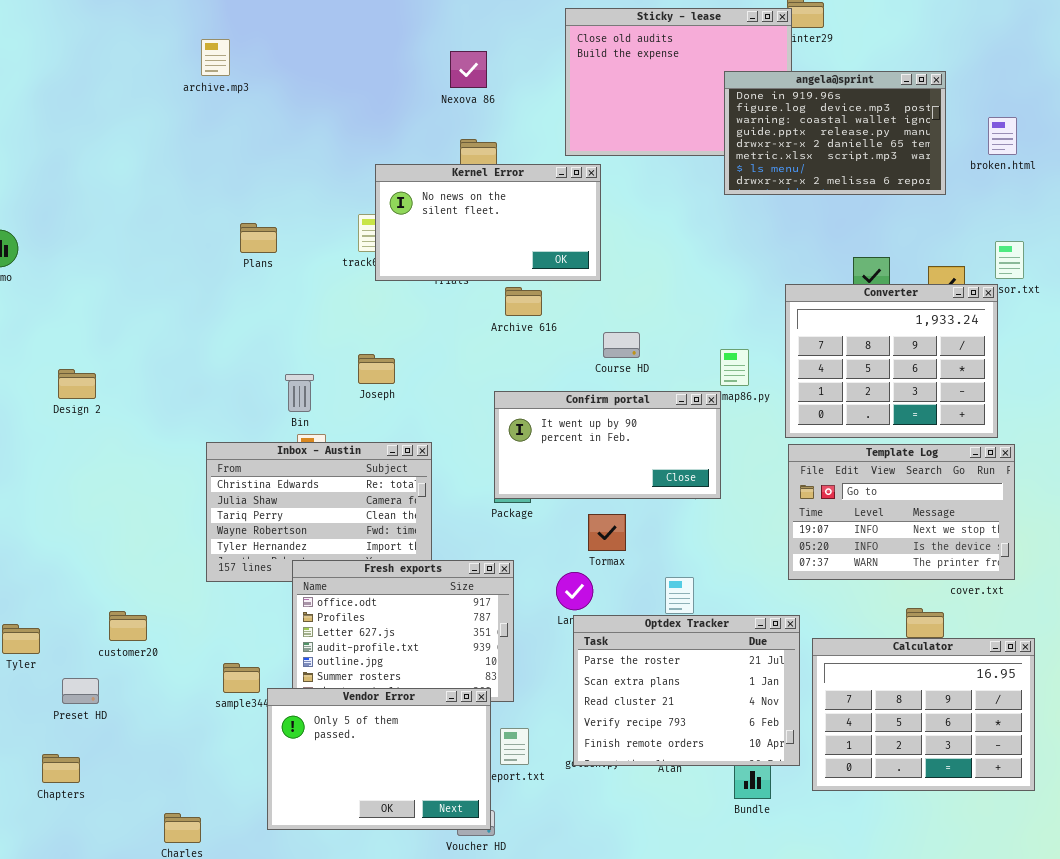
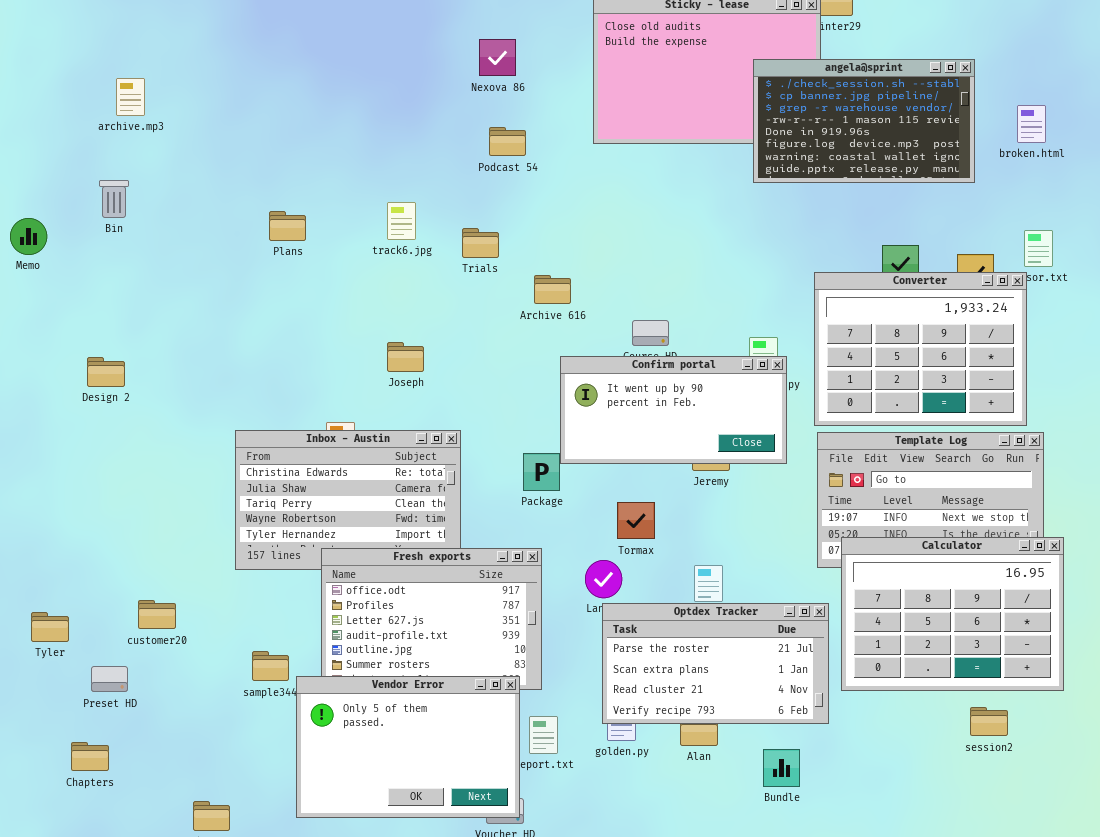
archive.mp3: [201,39,230,76] -> [116,78,145,116], moved
angela@sprint: [724,71,946,195] -> [753,59,975,183], scrolled up 4 rows
Kernel Error: [375,164,601,281] -> none, closed
Bin: [285,374,314,412] -> [99,180,129,218], moved
Confirm portal: [494,391,721,499] -> [560,356,787,464], moved
Optdex Tracker: [573,615,800,766] -> [602,603,829,724], resized
Calculator: [812,638,1035,791] -> [841,537,1064,691], moved

